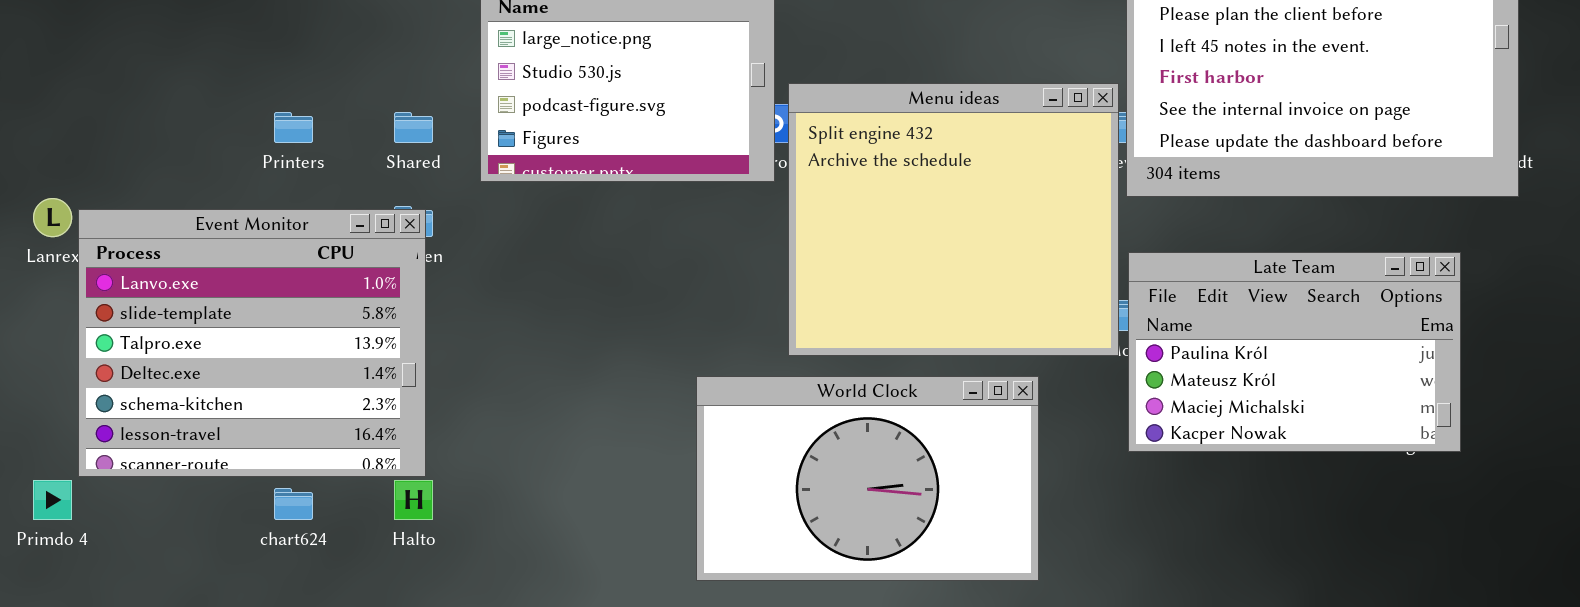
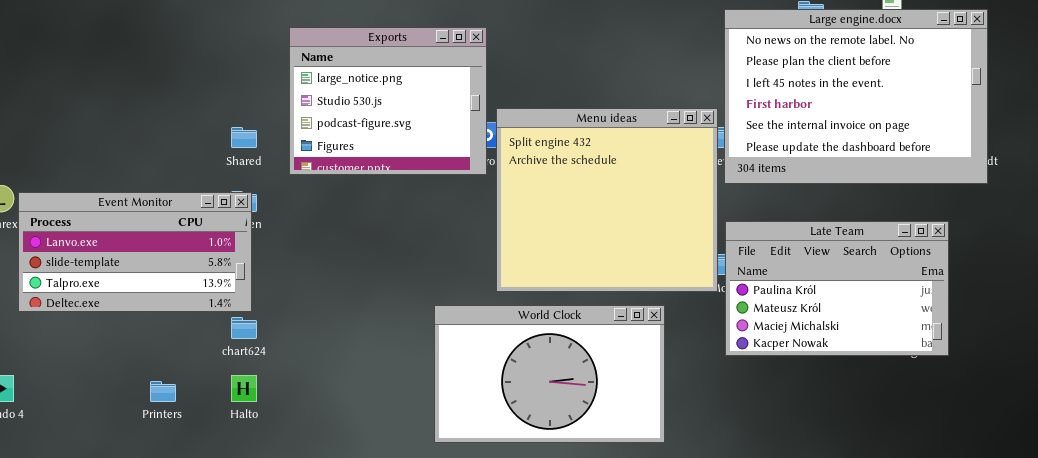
Printers: [274,112,313,143] -> [150,381,176,402], moved
Event Monitor: [78,209,426,477] -> [18,192,252,312], resized
chart624: [274,488,313,520] -> [231,317,257,339], moved

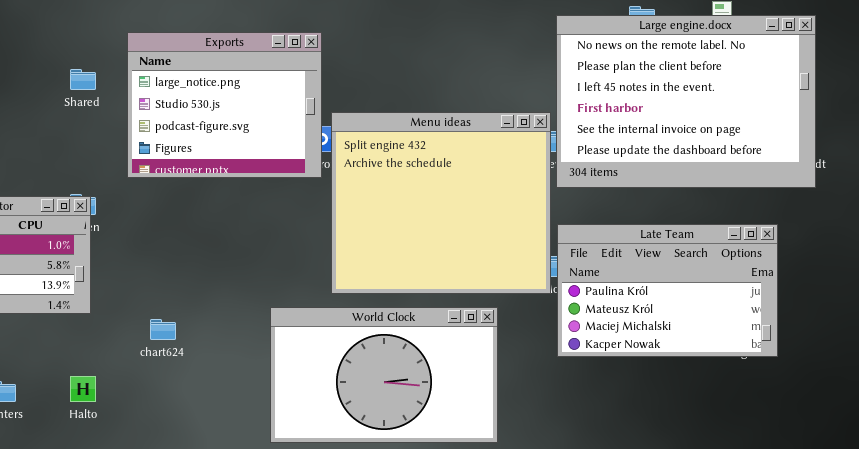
Shared: [231,127,257,148] -> [70,69,96,90], moved
chart624: [231,317,257,339] -> [150,319,176,340], moved

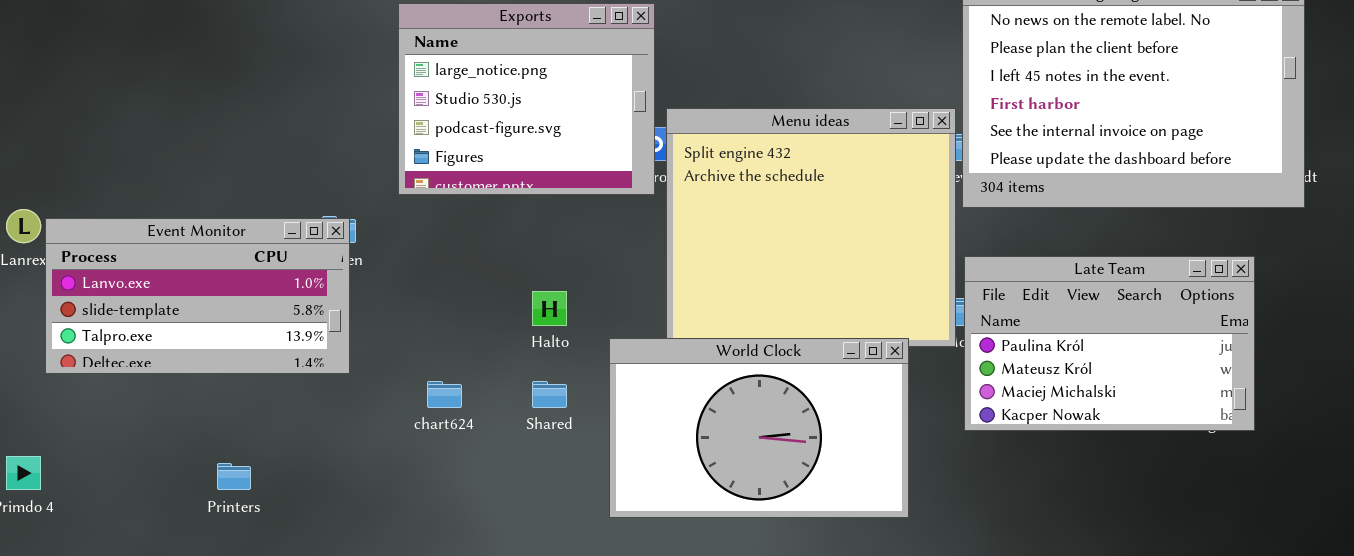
Shared: [70,69,96,90] -> [532,381,567,408], moved
World Clock: [270,307,498,443] -> [609,338,909,518], moved
Halto: [70,376,96,402] -> [532,291,567,326], moved

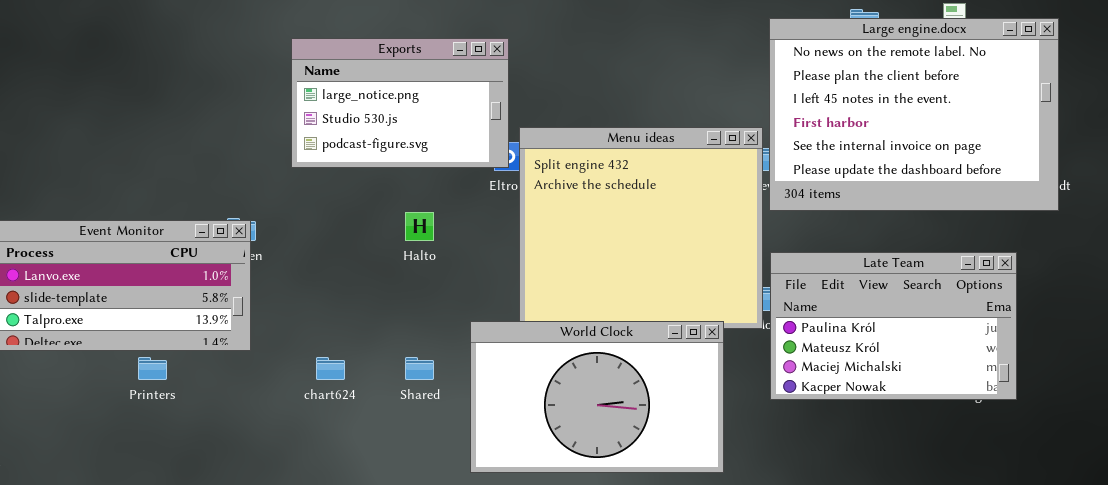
Exports: [398,3,655,195] -> [291,38,509,168], resized
Halto: [532,291,567,326] -> [405,212,434,241], moved
Printers: [217,463,251,490] -> [138,357,167,380], moved

